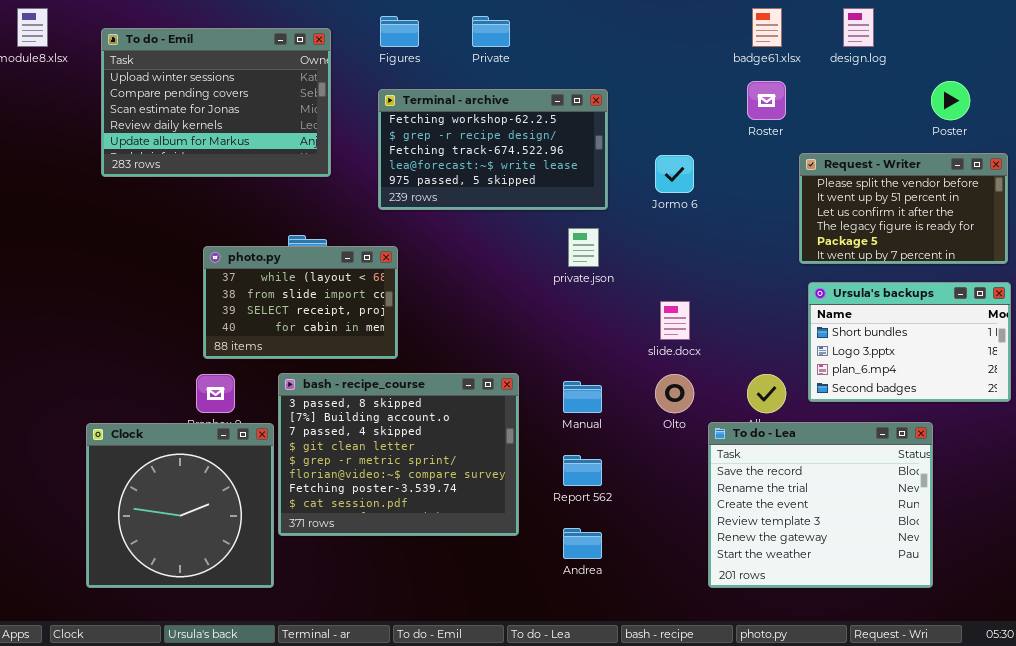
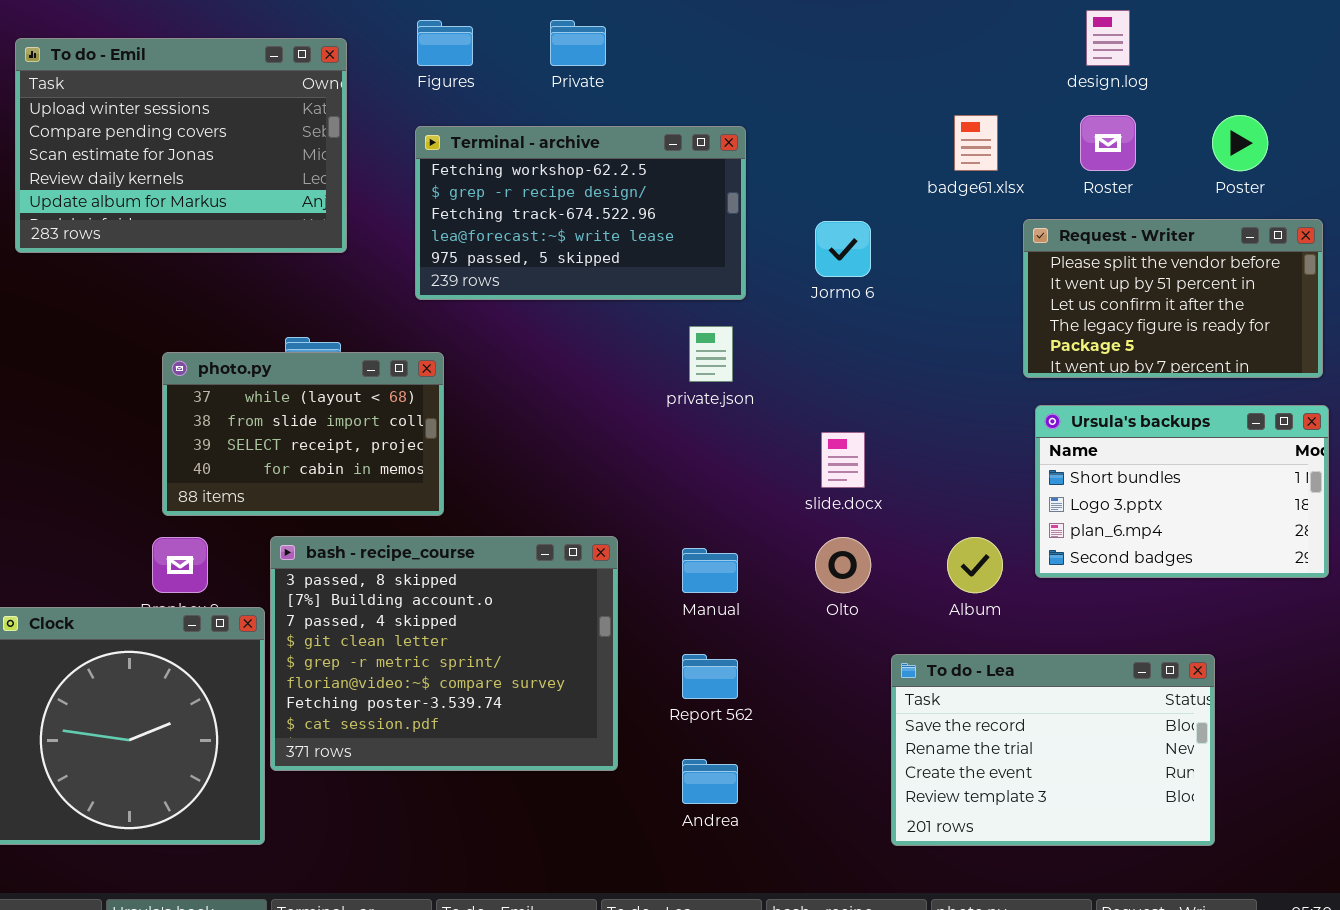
badge61.xlsx: [752,8,782,47] -> [954,115,998,171], moved
Roster: [747,81,786,120] -> [1080,115,1136,171], moved
To do - Lea: [708,422,933,588] -> [891,654,1215,846], resized

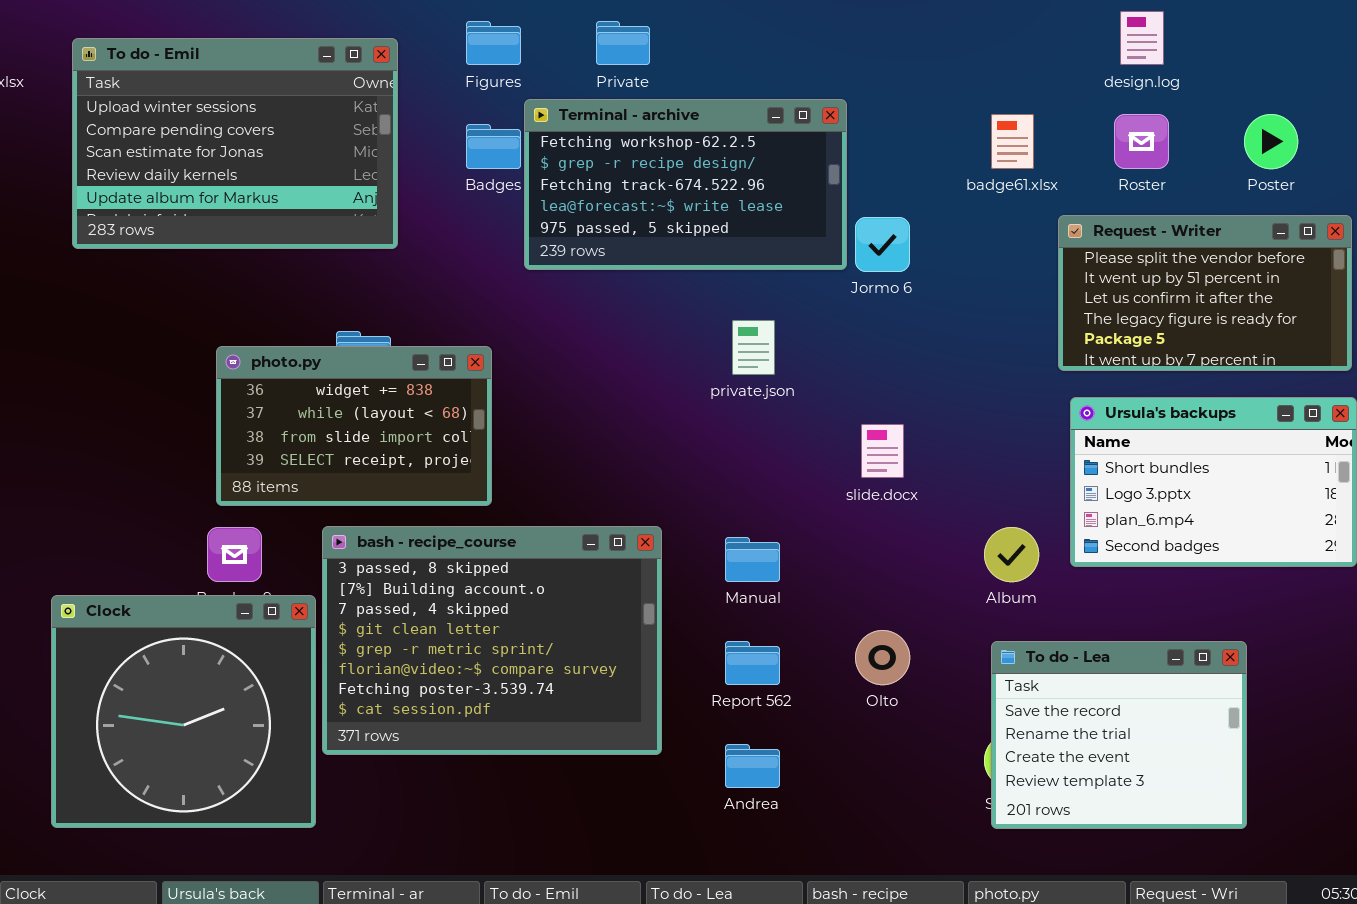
Terminal - archive: [415,126,746,300] -> [524,99,847,270], moved
photo.py: [162,352,444,516] -> [216,346,492,506], scrolled up 1 row
Olto: [815,537,871,593] -> [855,630,910,685], moved
To do - Lea: [891,654,1215,846] -> [991,641,1247,829], resized

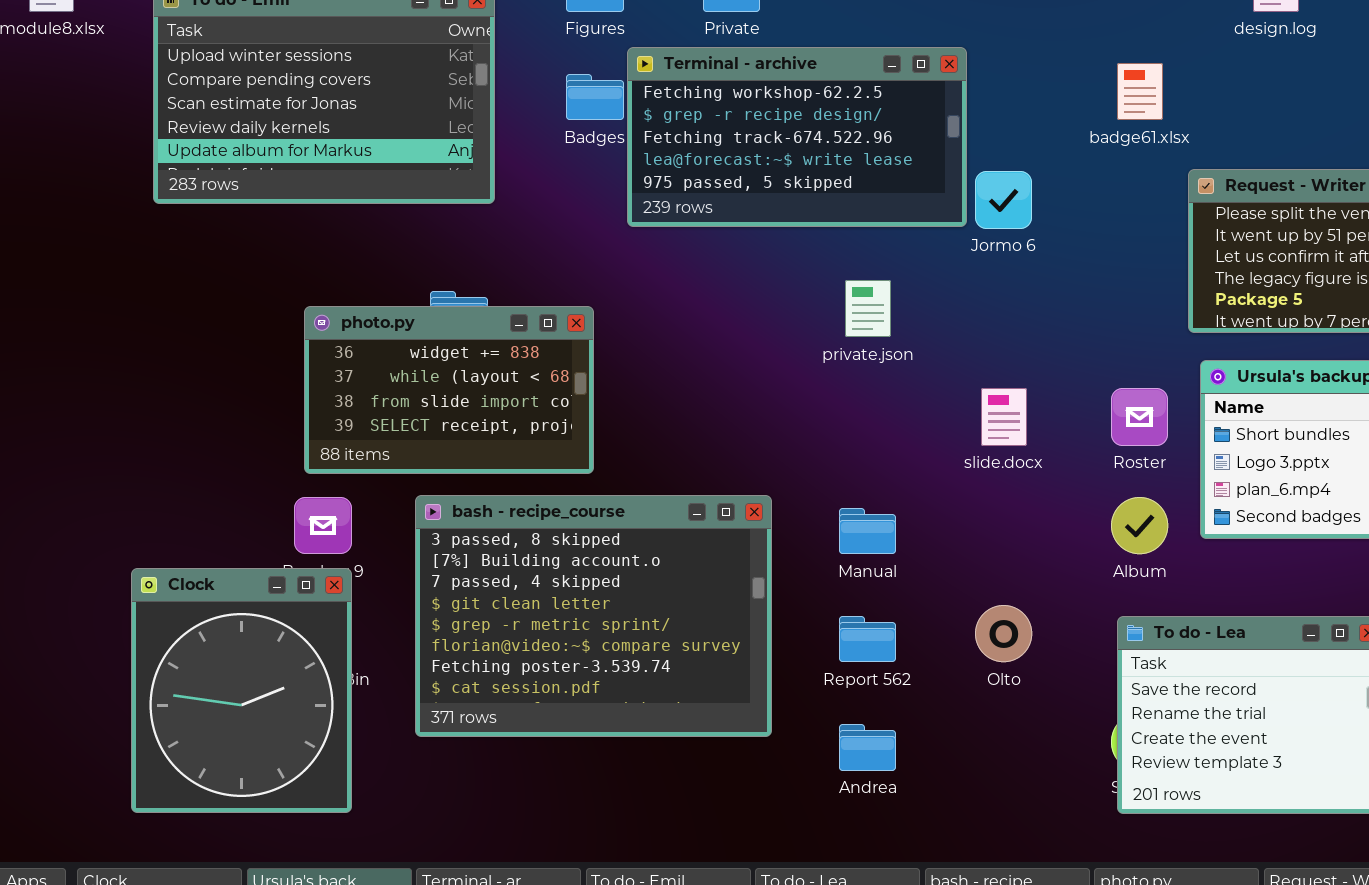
Roster: [1114,114,1169,169] -> [1111,388,1168,446], moved
Clock: [51,595,316,828] -> [131,568,352,813], resized

